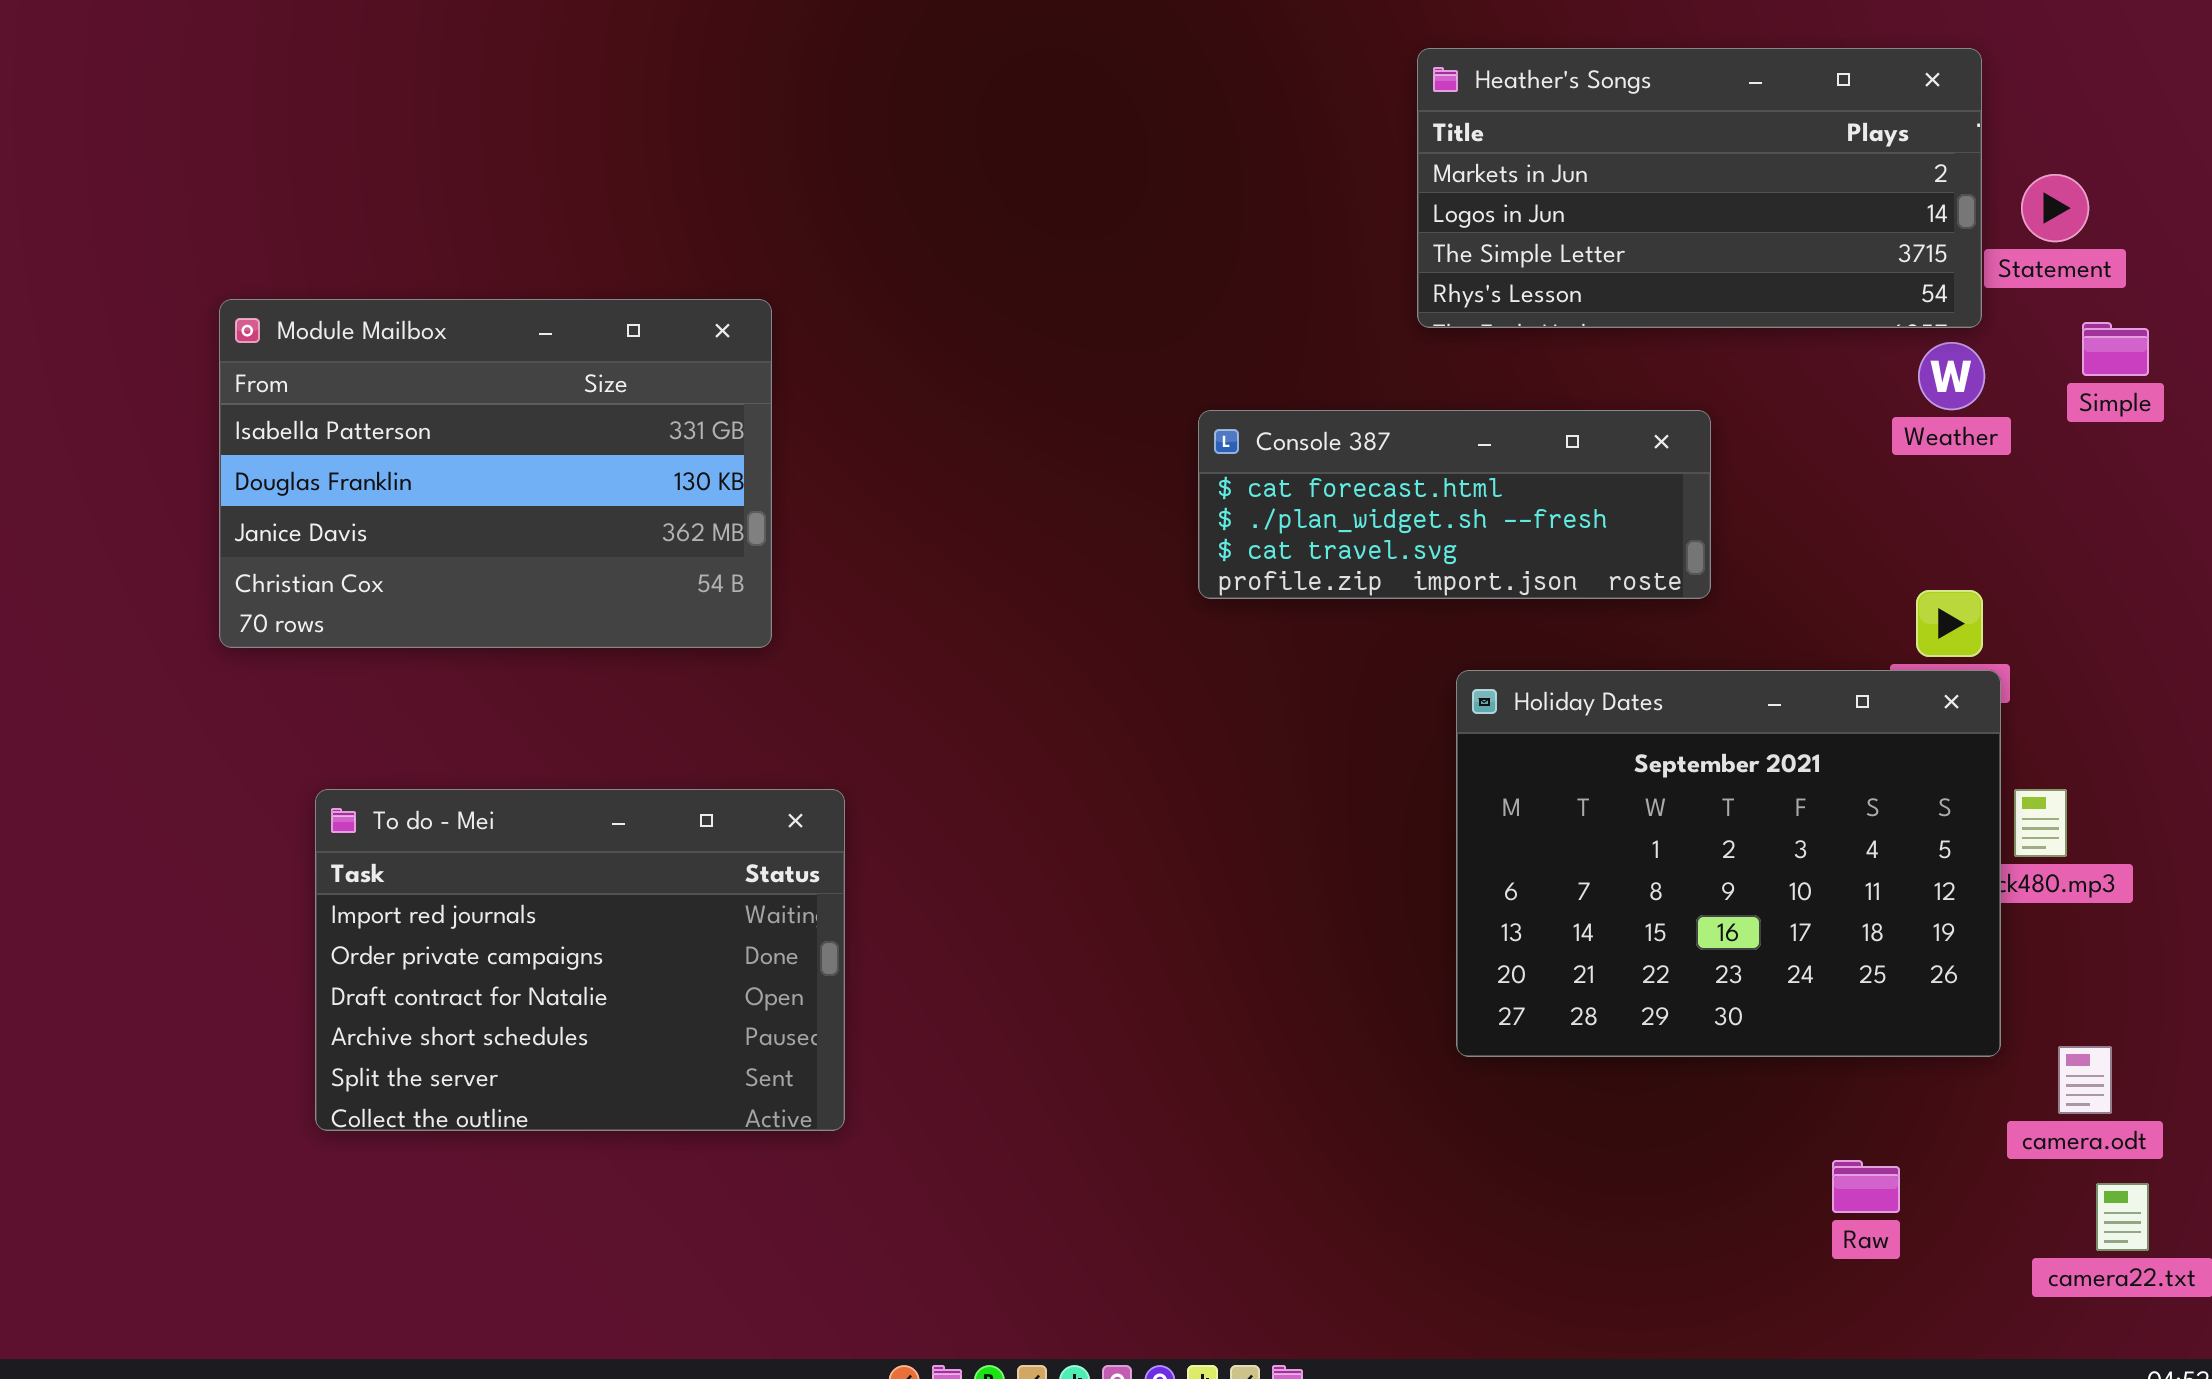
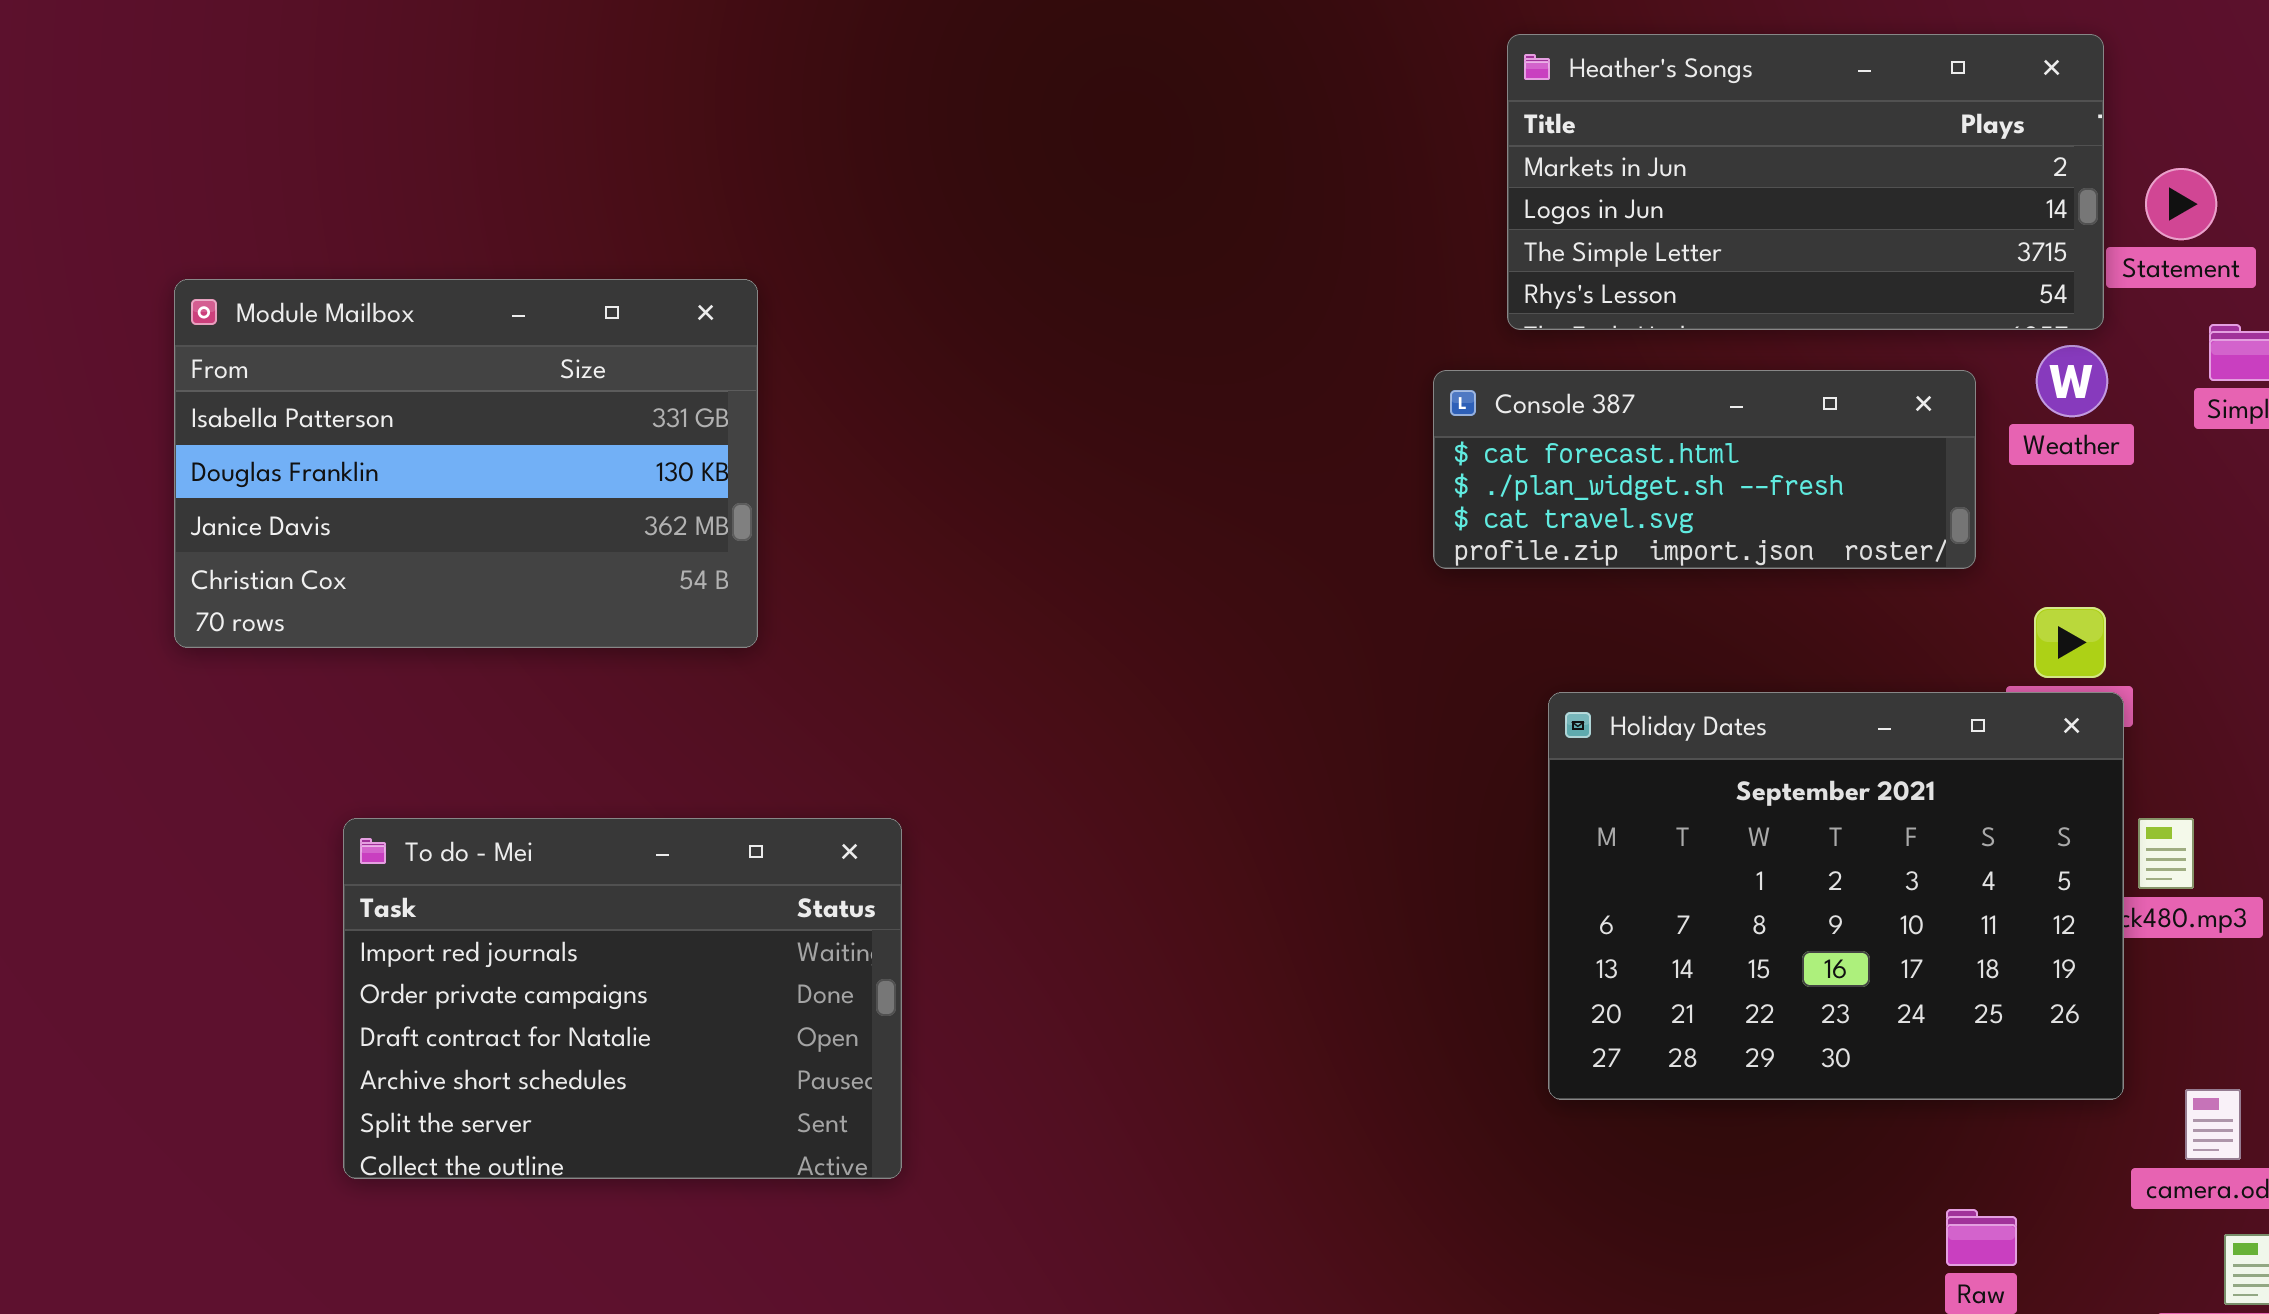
Module Mailbox: [219,299,772,648] -> [174,279,758,648], moved
Console 387: [1198,410,1711,599] -> [1433,370,1976,569], moved

